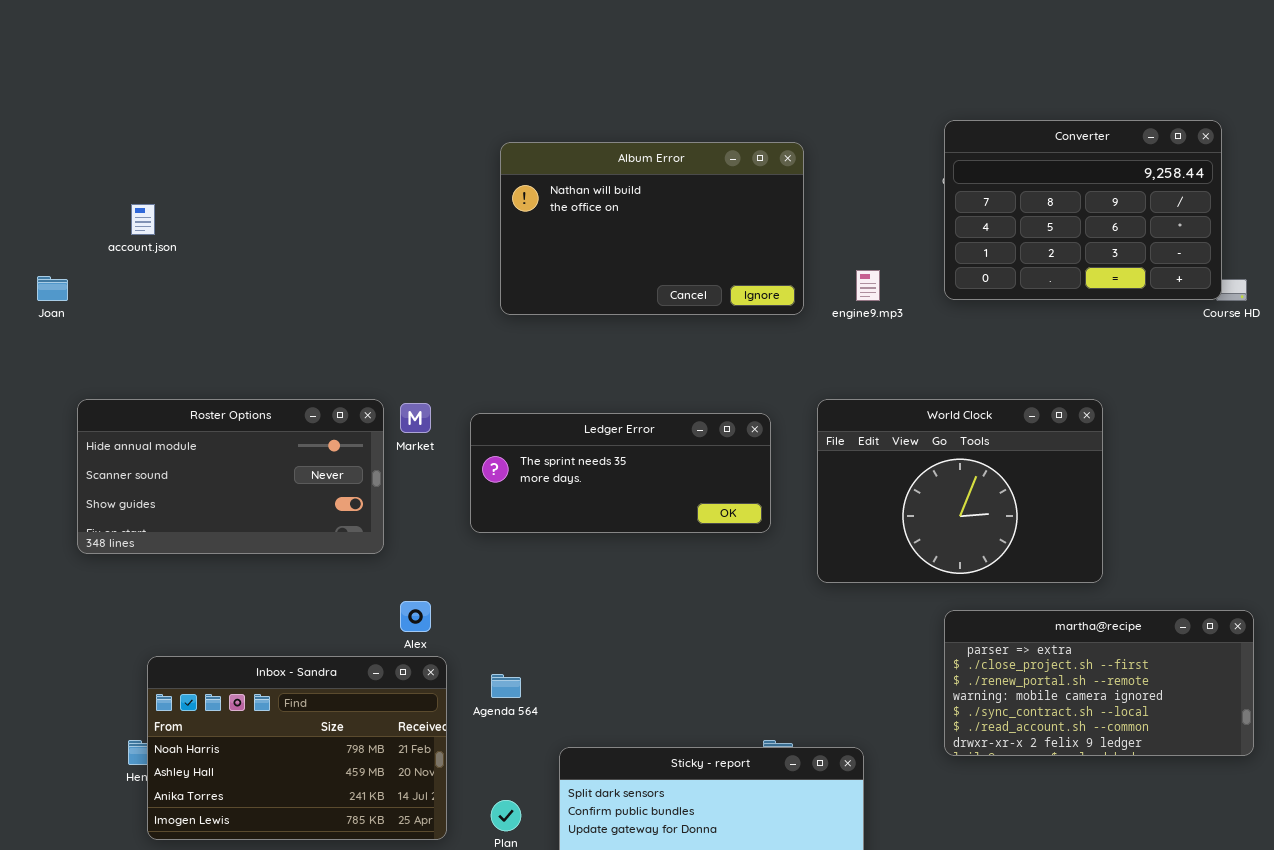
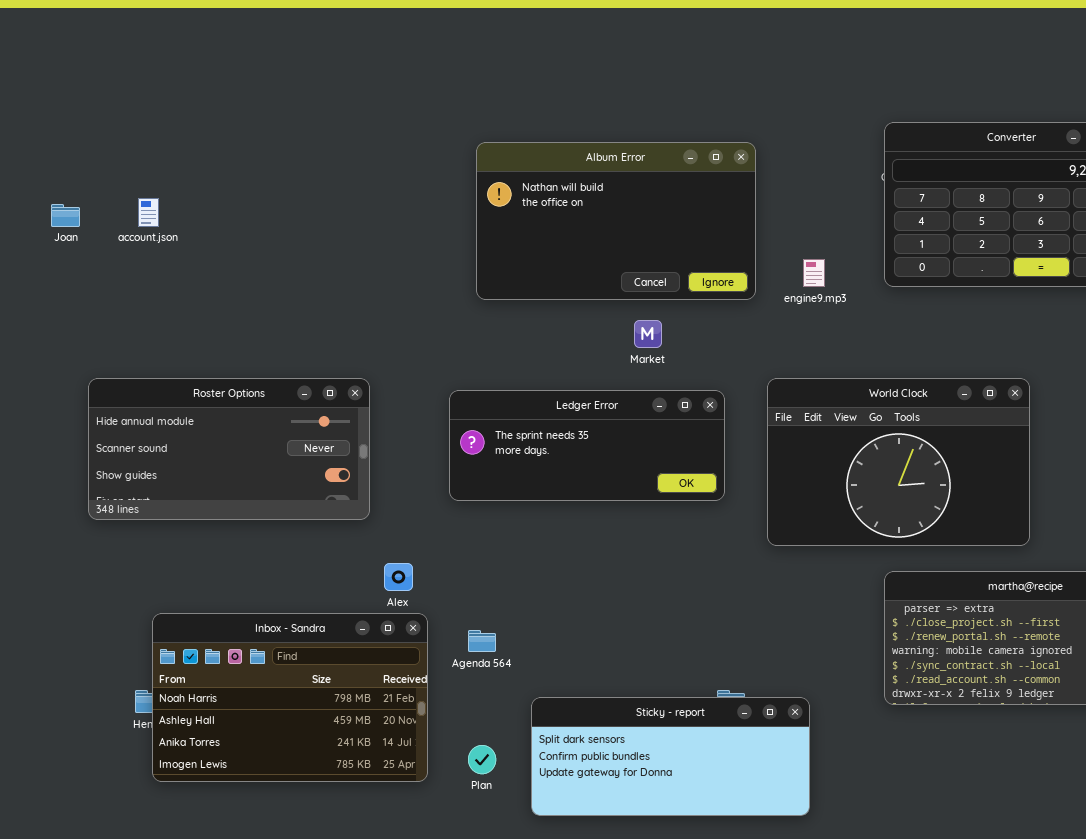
Joan: [37,276,68,301] -> [51,204,80,227], moved
Market: [400,403,431,433] -> [634,320,662,348], moved

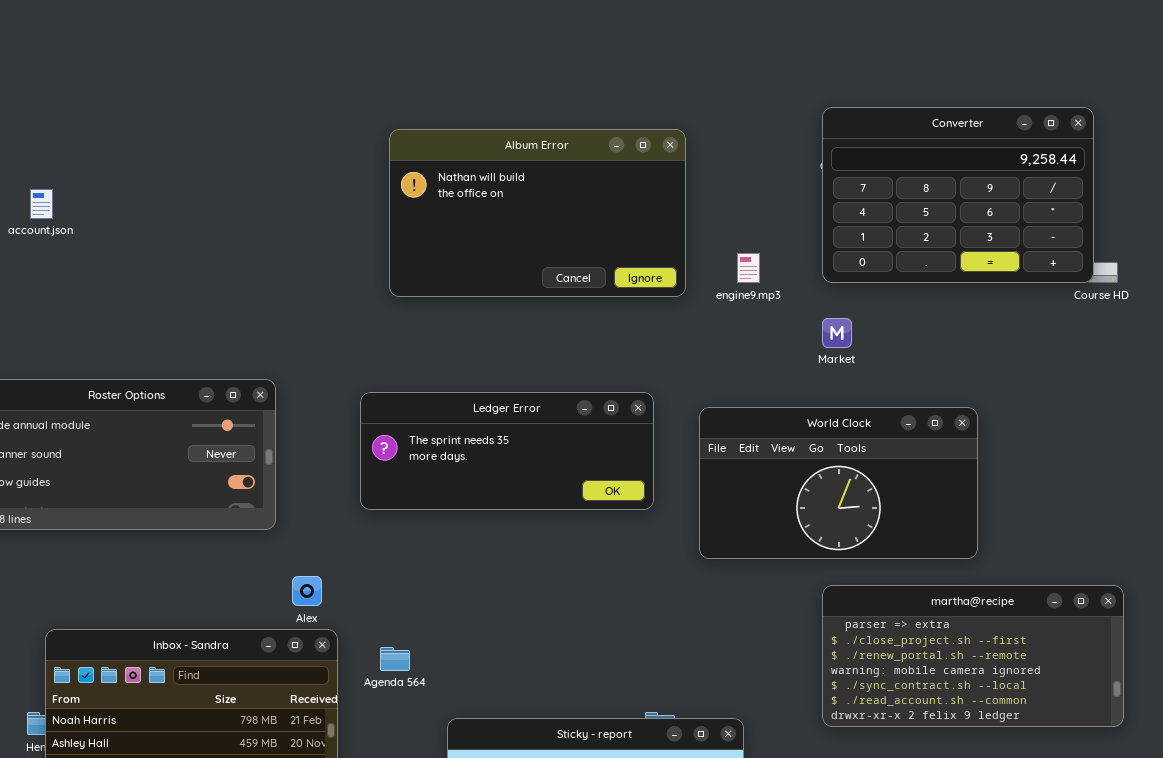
Market: [634,320,662,348] -> [822,318,852,348], moved
World Clock: [767,378,1030,546] -> [699,407,978,559], resized

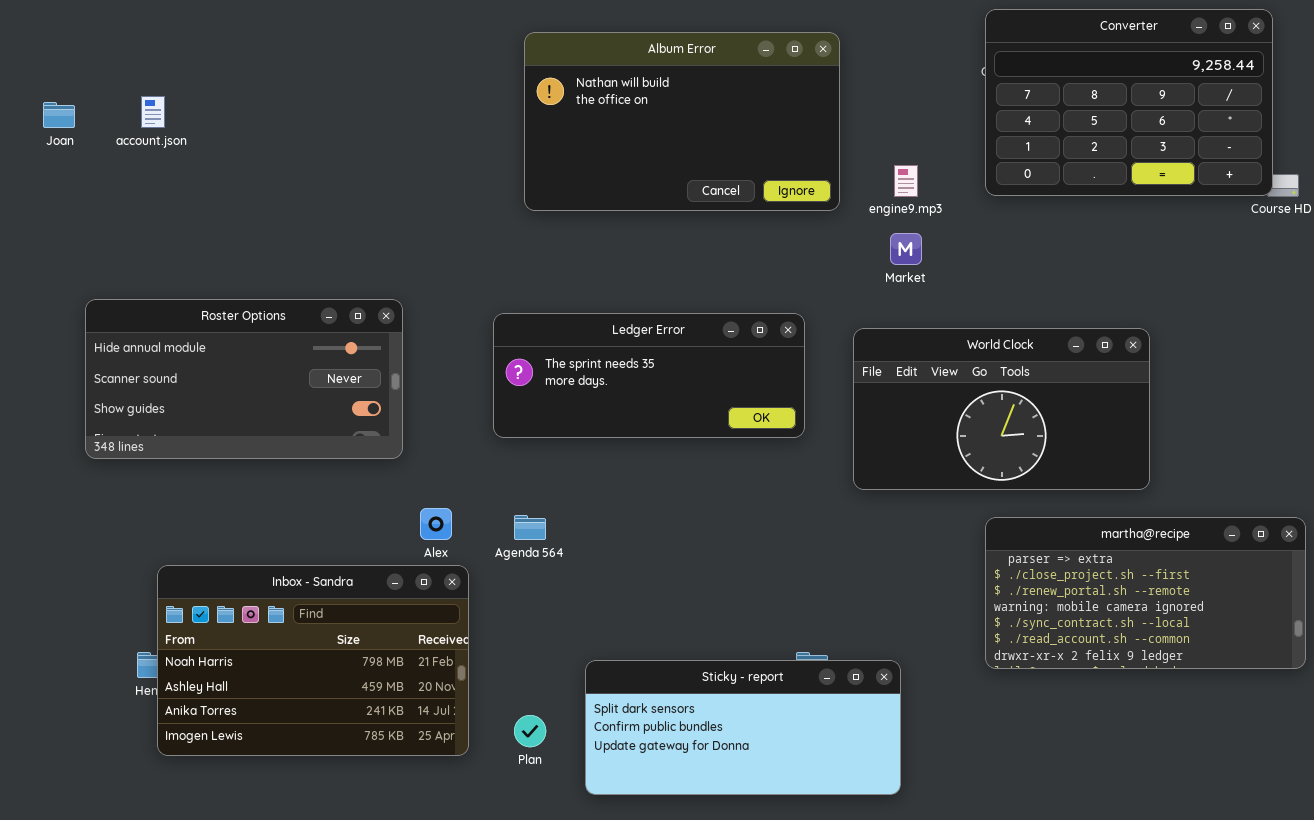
Market: [822,318,852,348] -> [890,233,922,265], moved
Agenda 564: [380,647,410,671] -> [514,515,546,540], moved

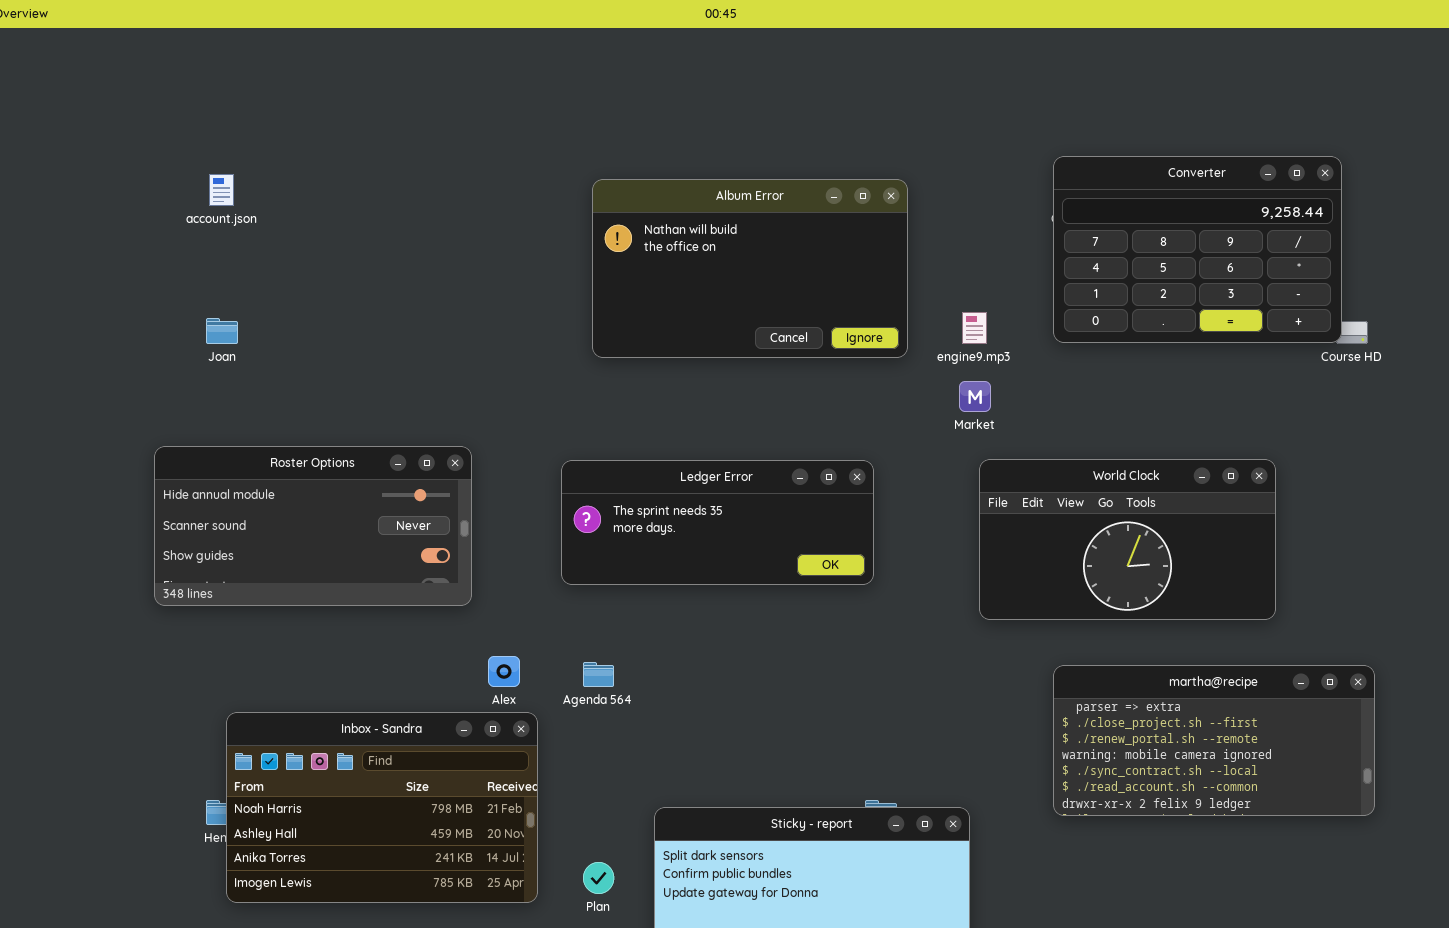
account.json: [141,96,165,128] -> [209,174,234,206], moved
Joan: [43,102,75,128] -> [206,318,238,344], moved
World Clock: [853,328,1150,490] -> [979,459,1276,620], moved

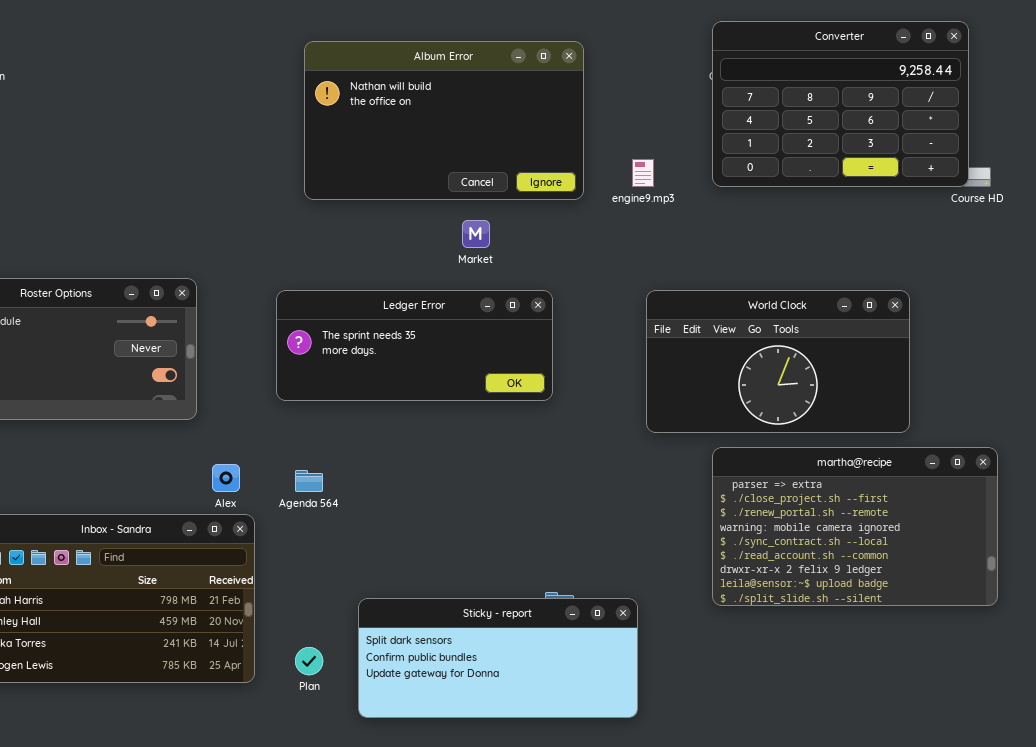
Market: [959,381,991,412] -> [462,220,490,248], moved
martha@recipe: [1053,665,1375,816] -> [712,447,998,606], resized

